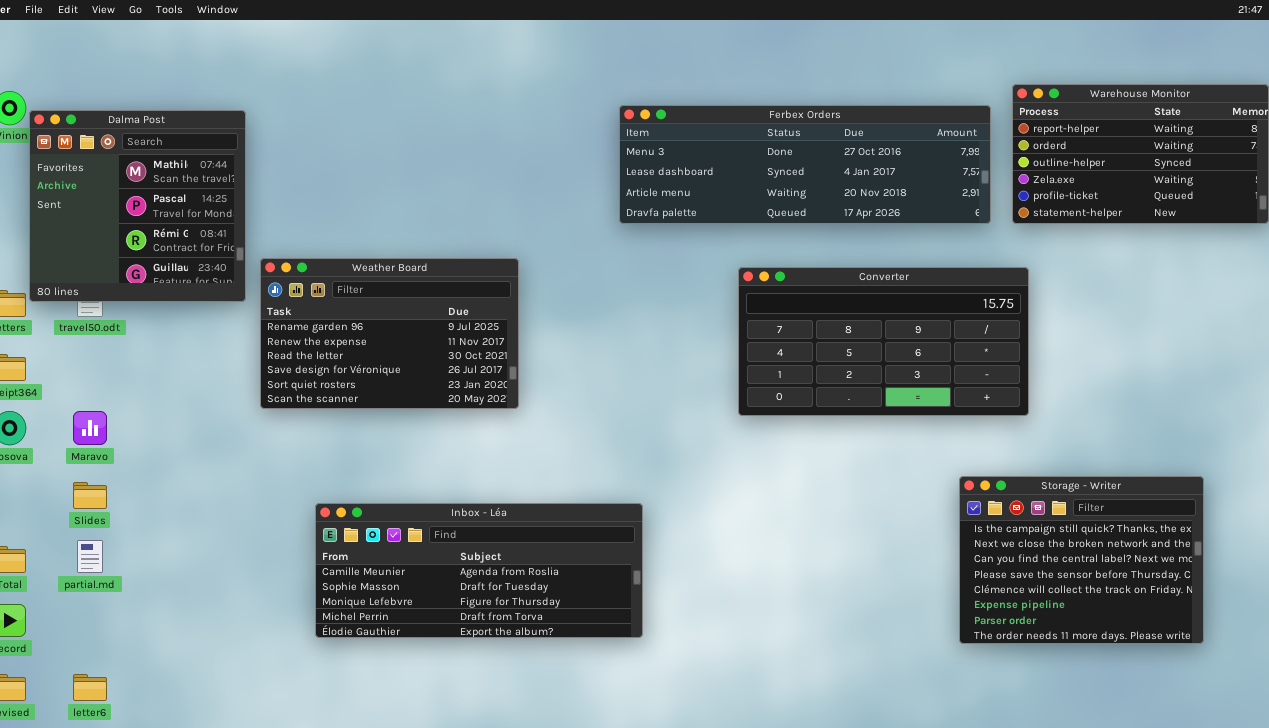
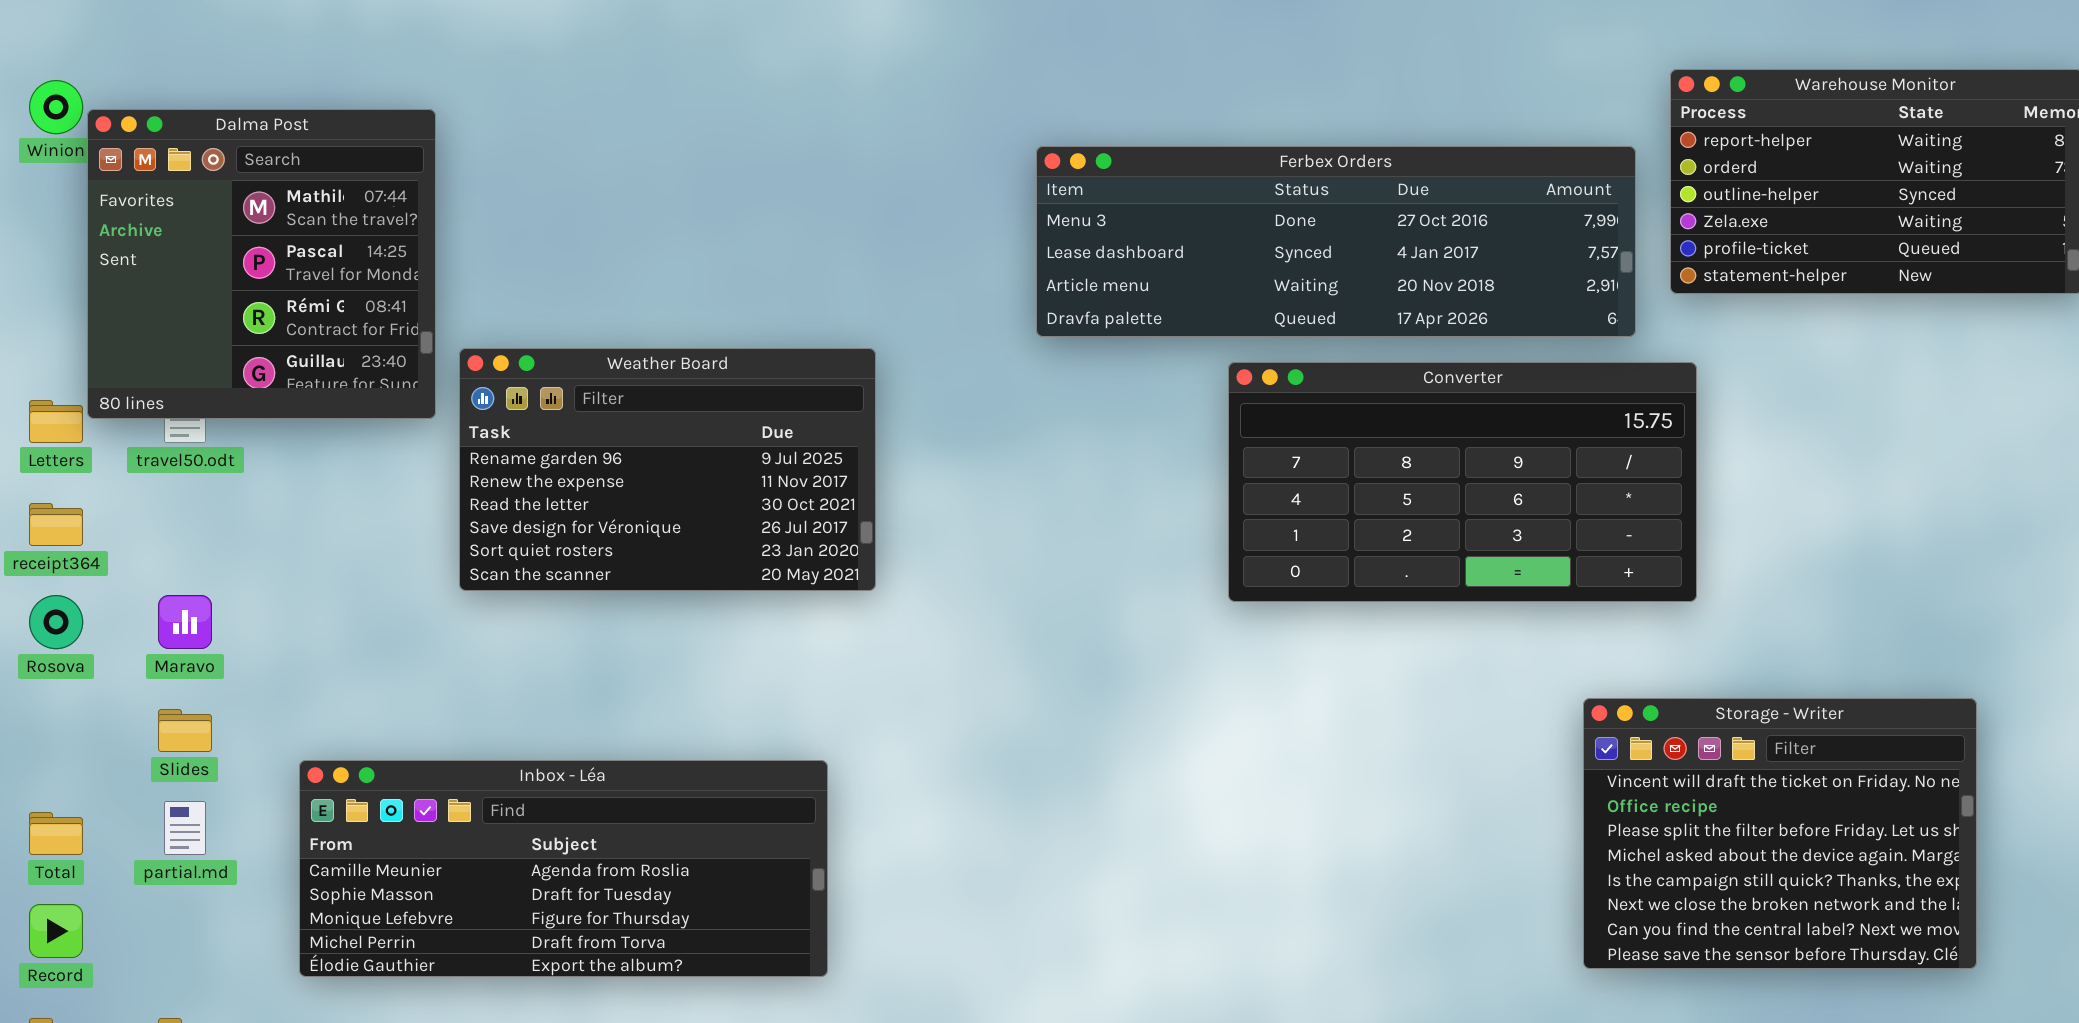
Ferbex Orders: [619,105,991,224] -> [1036,146,1636,337], moved
Storage - Writer: [959,476,1204,644] -> [1583,698,1977,969], scrolled up 4 rows
Inbox - Léa: [315,503,643,638] -> [299,760,828,977], moved

